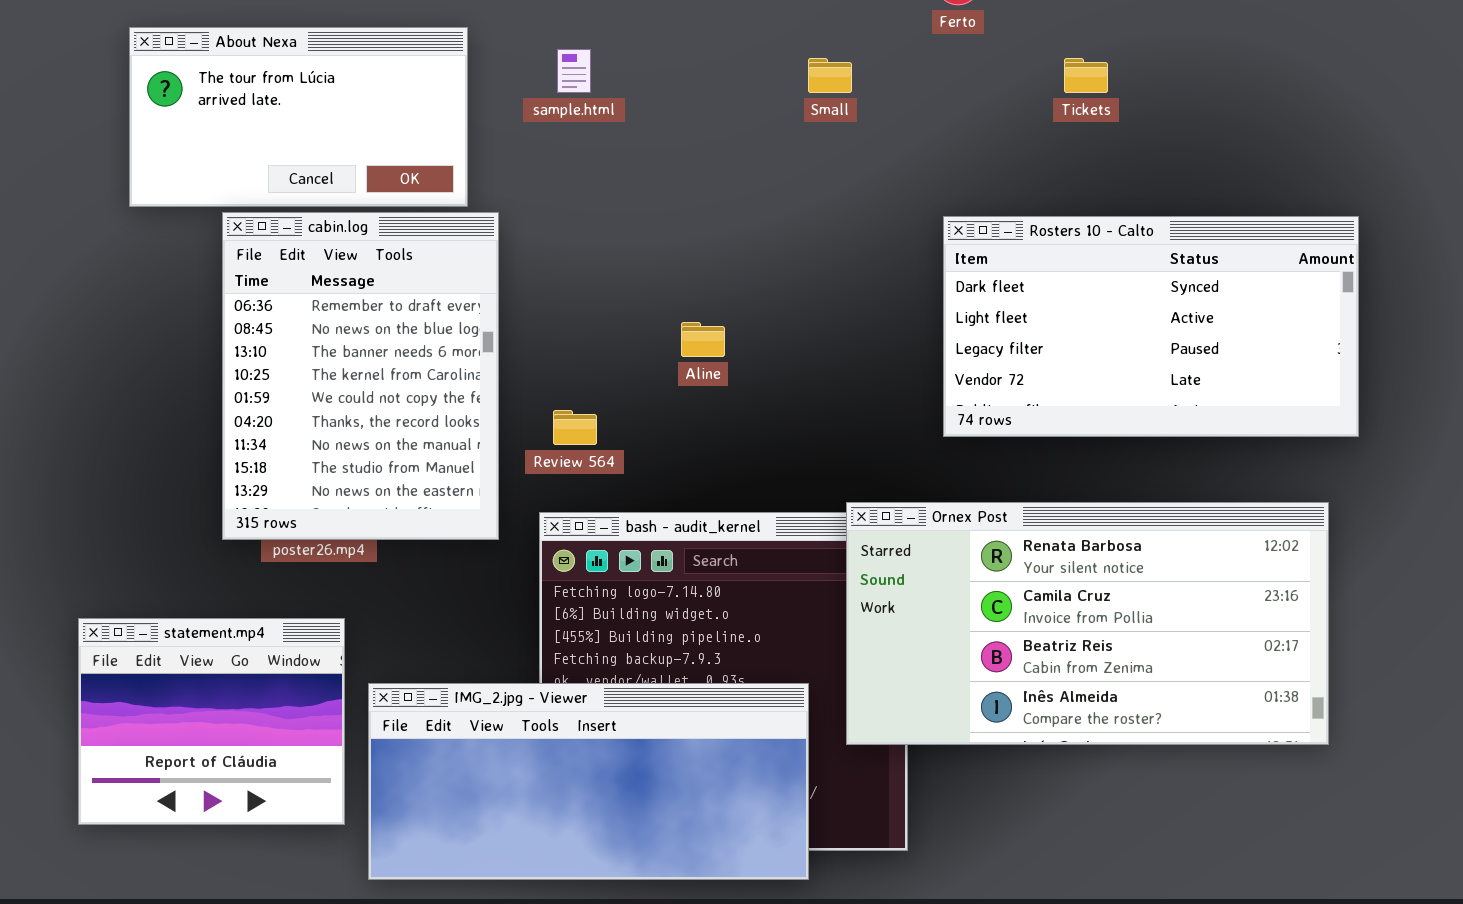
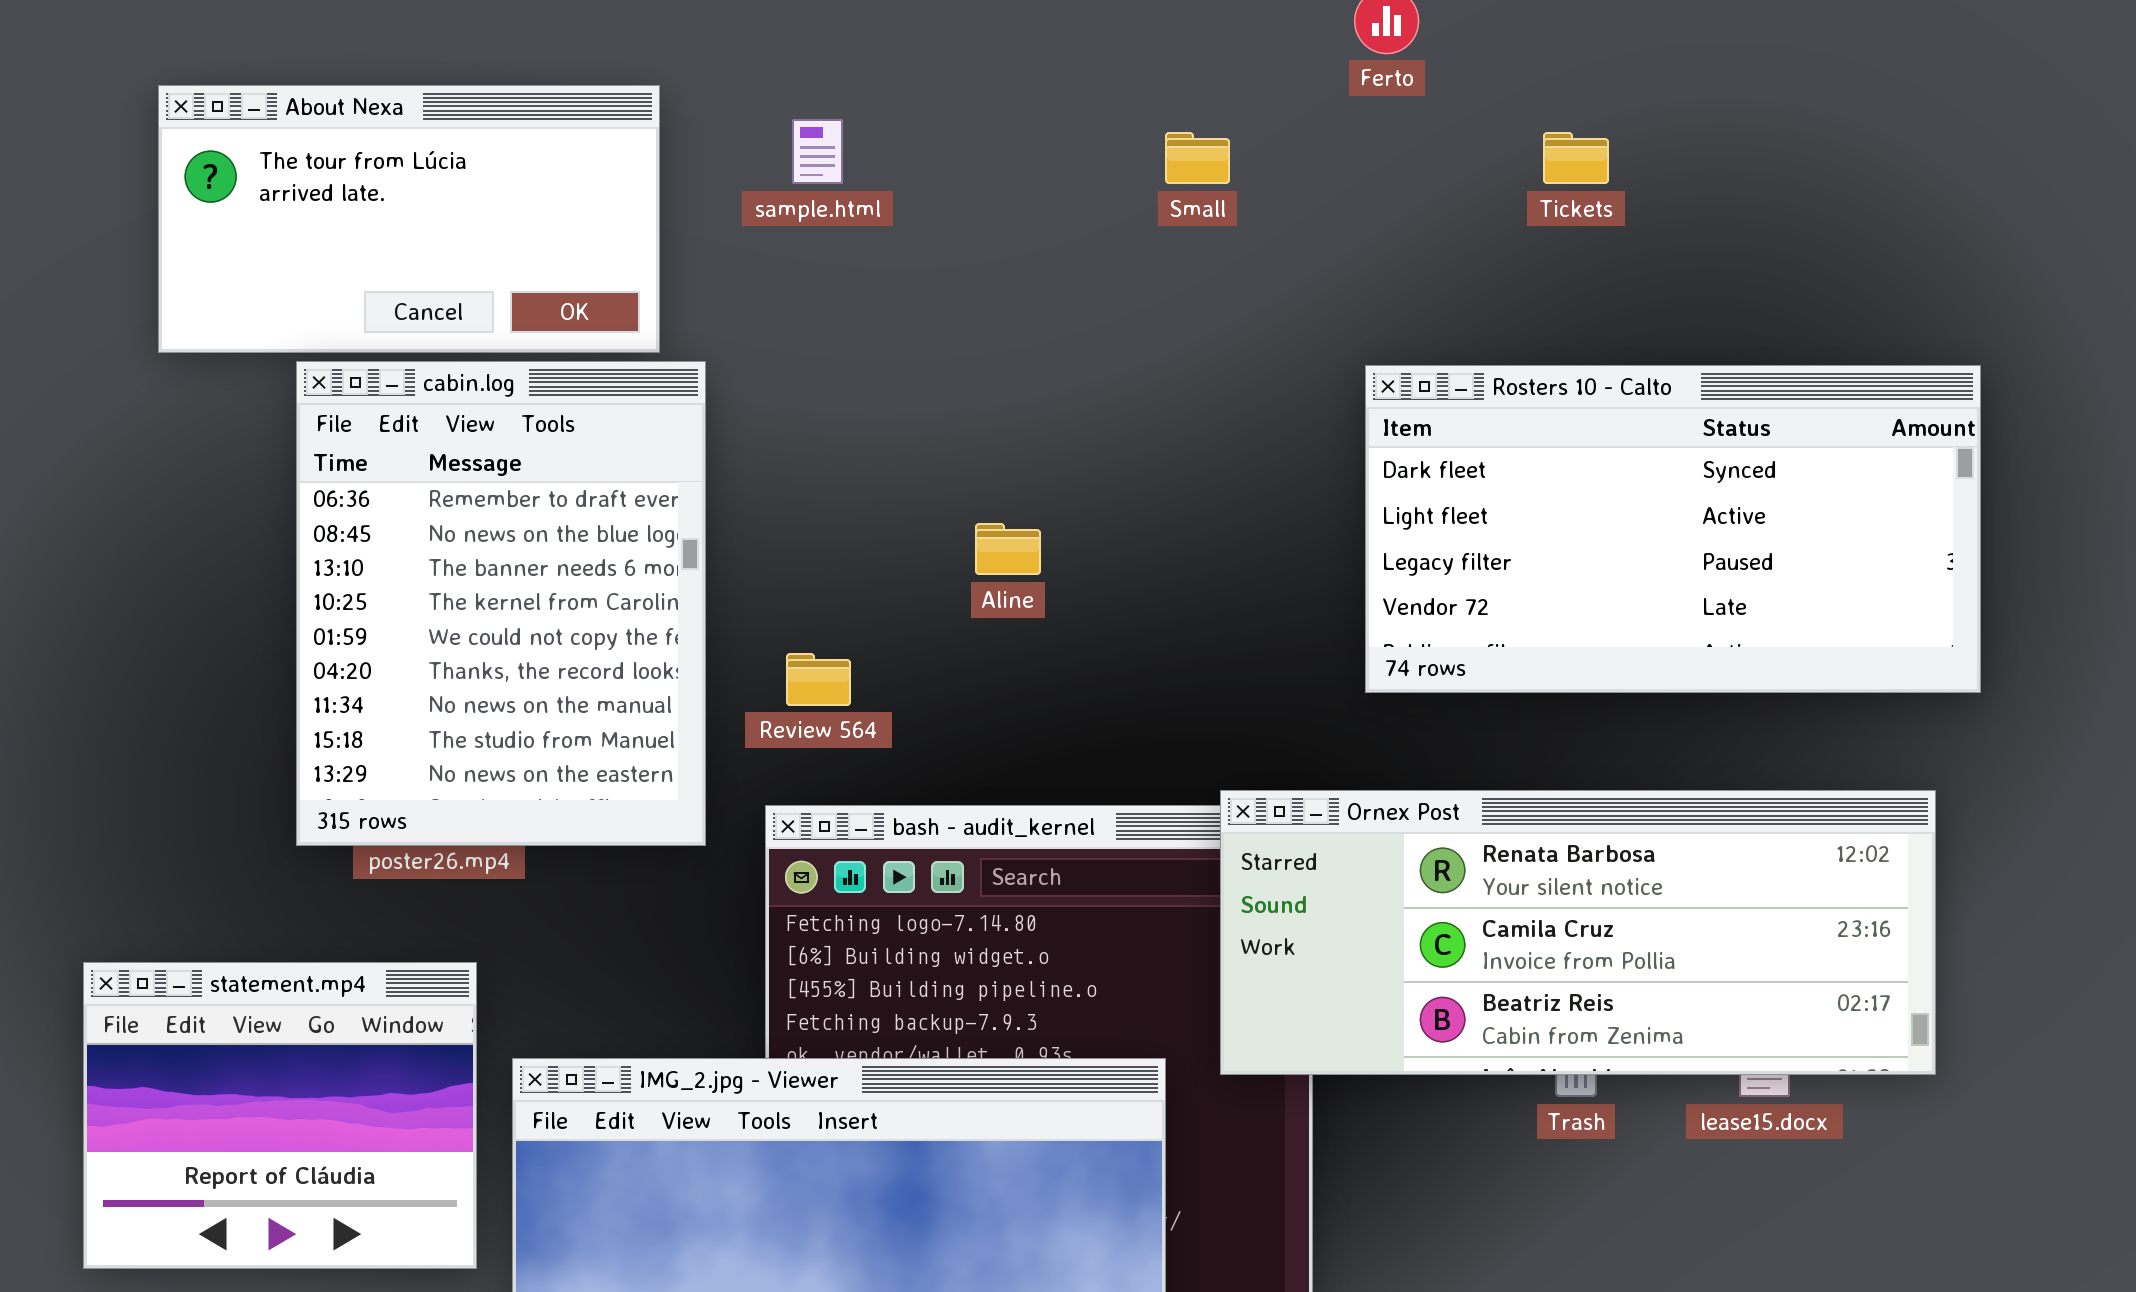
Ornex Post: [846,502,1329,745] -> [1220,790,1936,1075], resized

